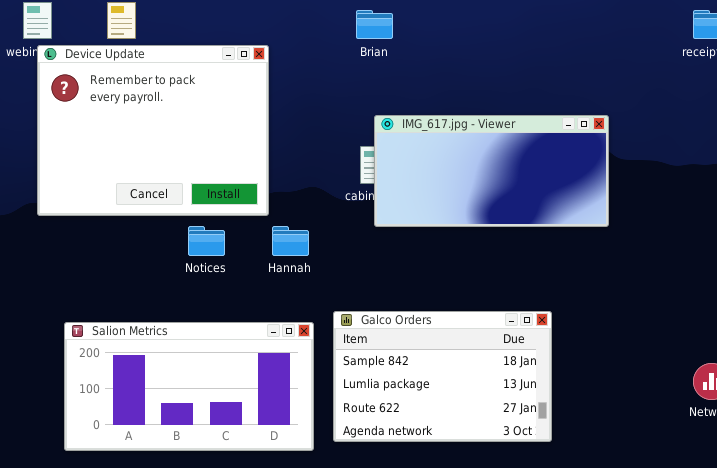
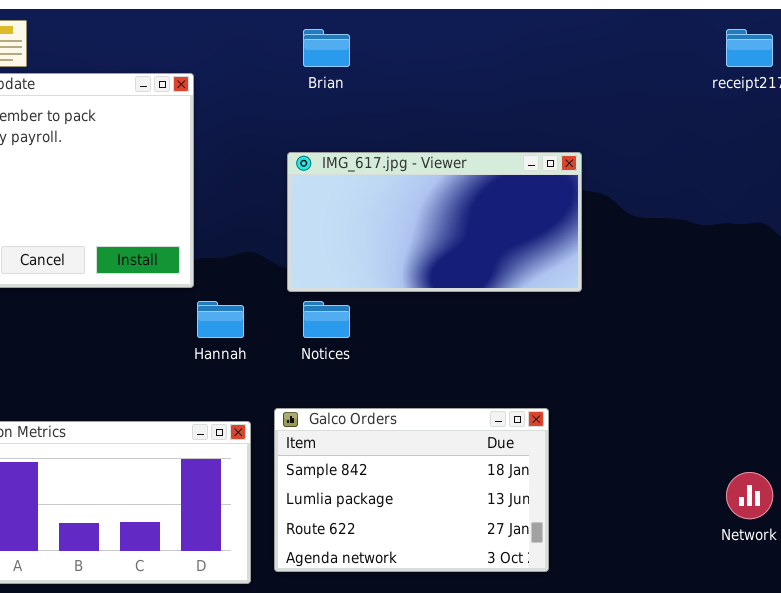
IMG_617.jpg - Viewer: [374,115,609,227] -> [287,152,582,292], moved
Notices: [188,226,225,256] -> [303,301,350,338], moved

